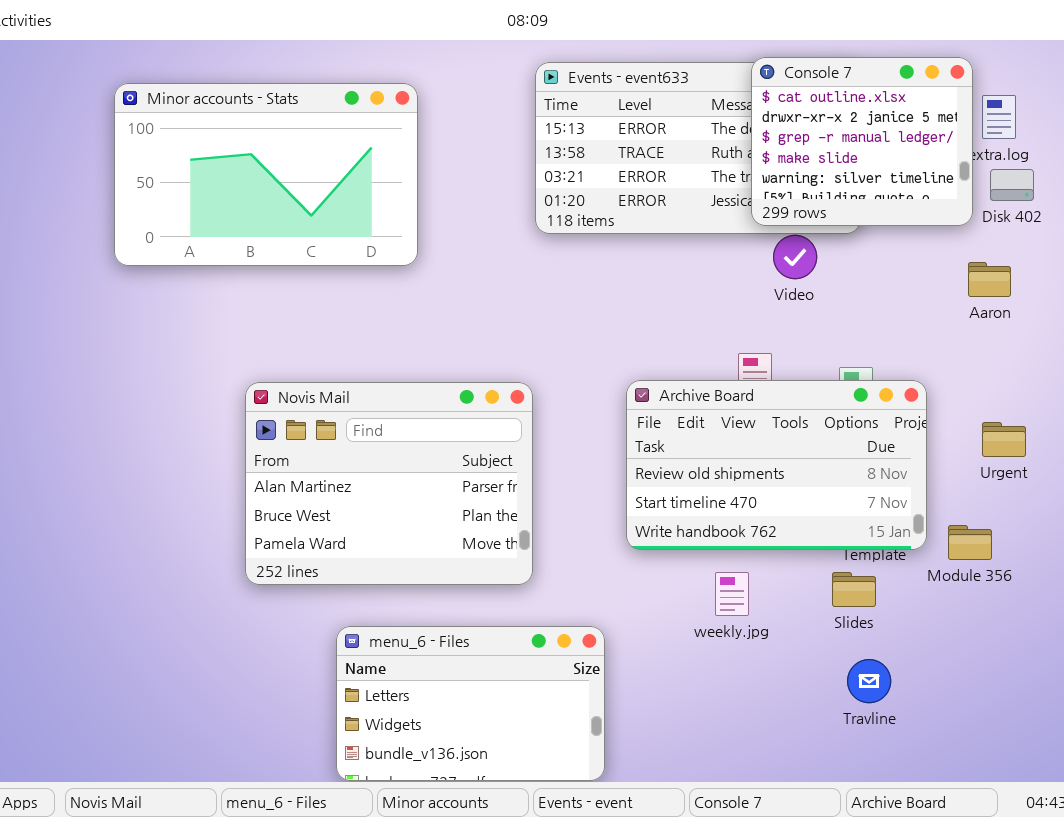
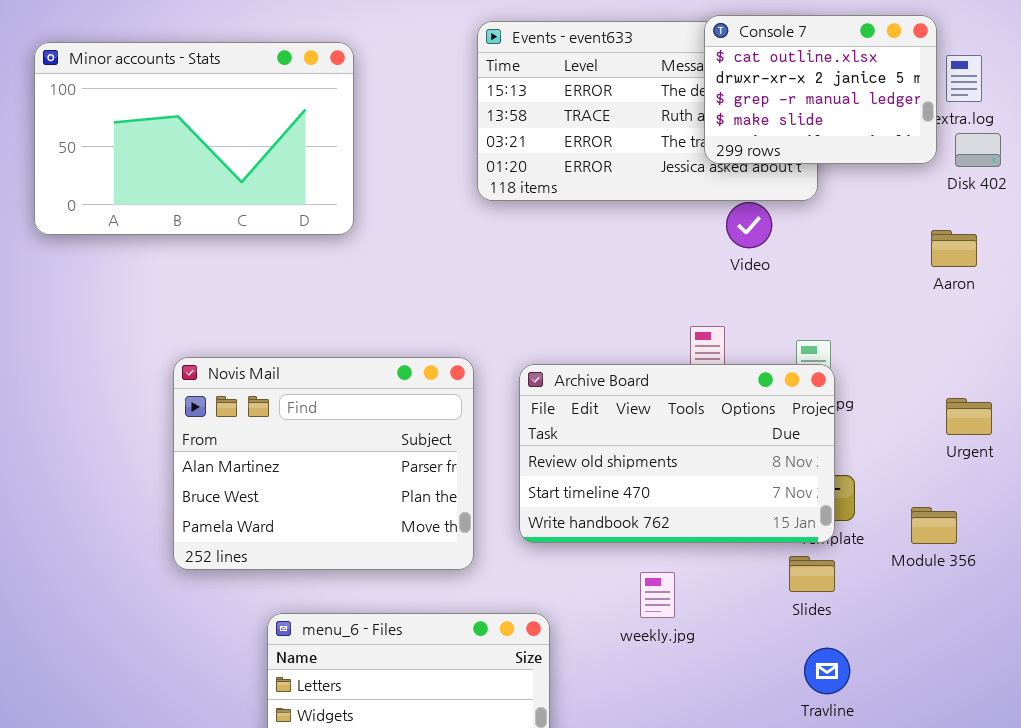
Console 7: [751,57,973,226] -> [704,15,937,164], resized
Archive Board: [626,380,927,550] -> [519,364,835,543], moved
weekly.jpg: [715,572,749,616] -> [640,572,675,618], moved

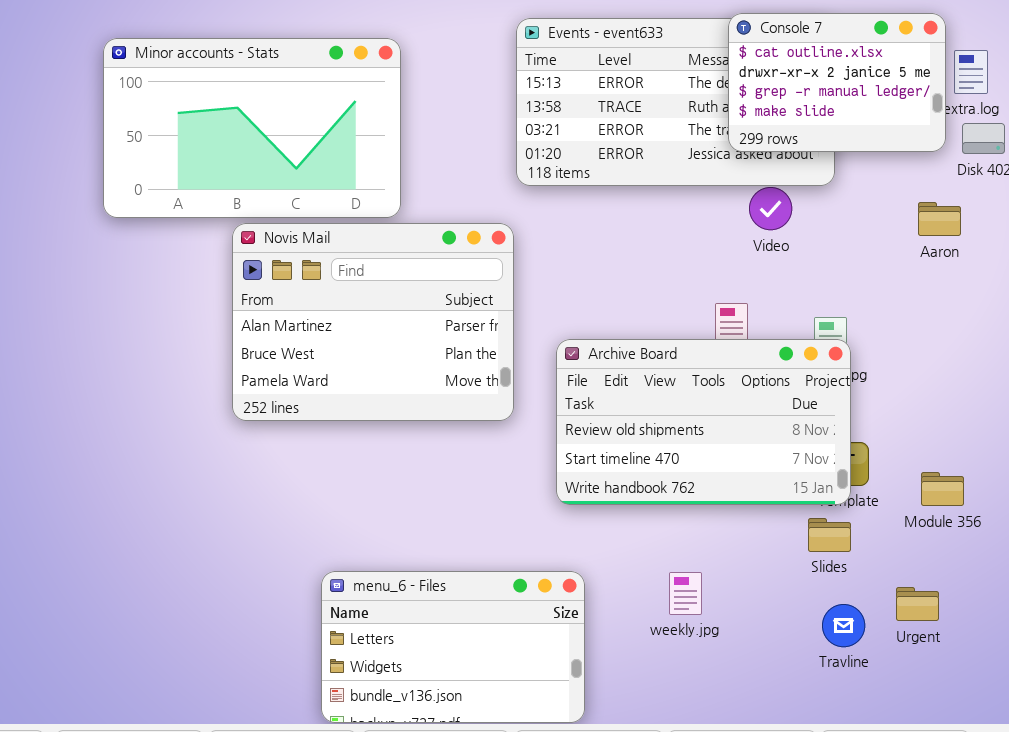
Aaron: [931,230,977,267] -> [918,202,961,236], moved
Novis Mail: [173,357,474,570] -> [232,223,514,421], moved
Urgent: [946,398,992,435] -> [896,587,939,621], moved
weekly.jpg: [640,572,675,618] -> [669,572,702,615], moved

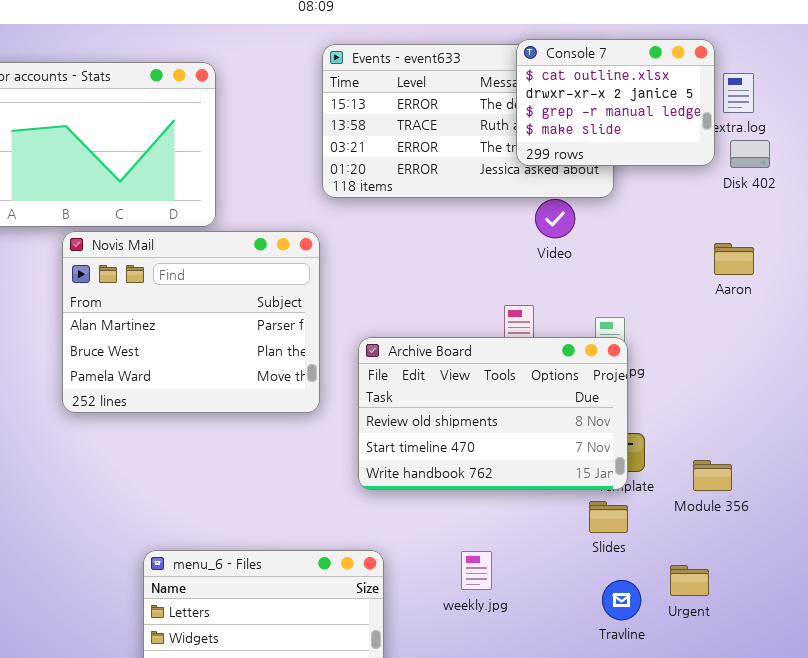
Aaron: [918,202,961,236] -> [714,243,754,275], moved

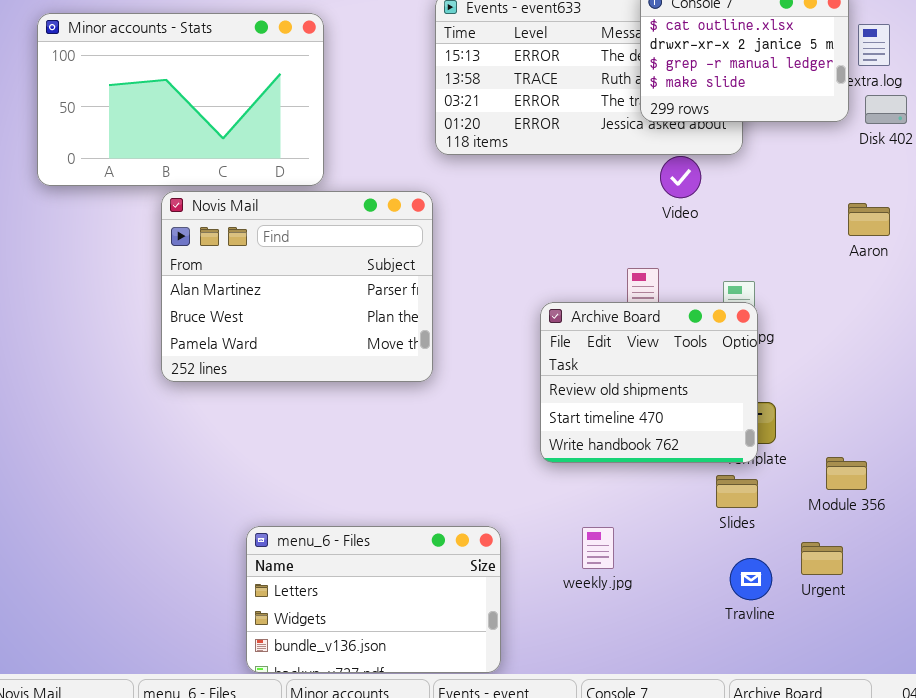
Archive Board: [358,337,628,490] -> [540,302,758,463], resized
Module 356: [693,460,732,491] -> [826,457,867,490], moved

